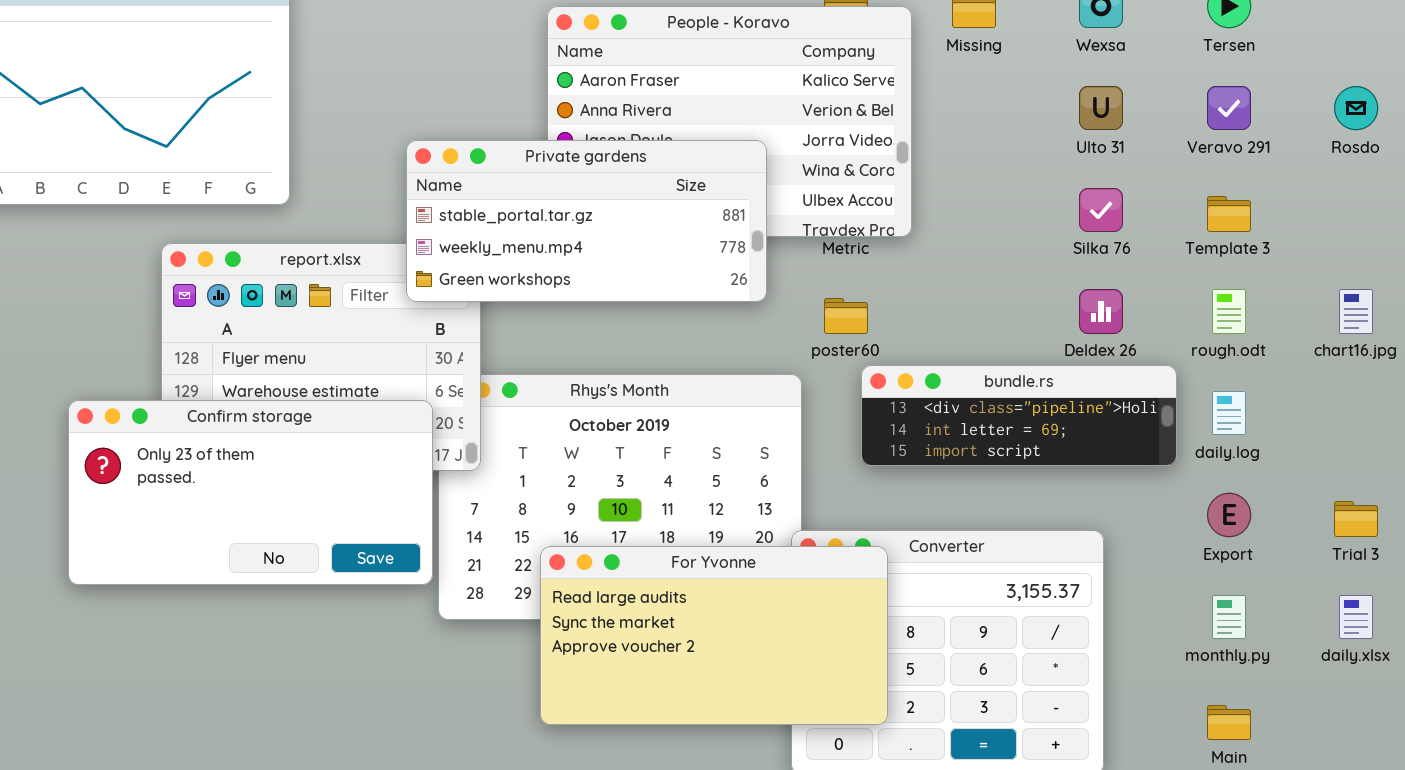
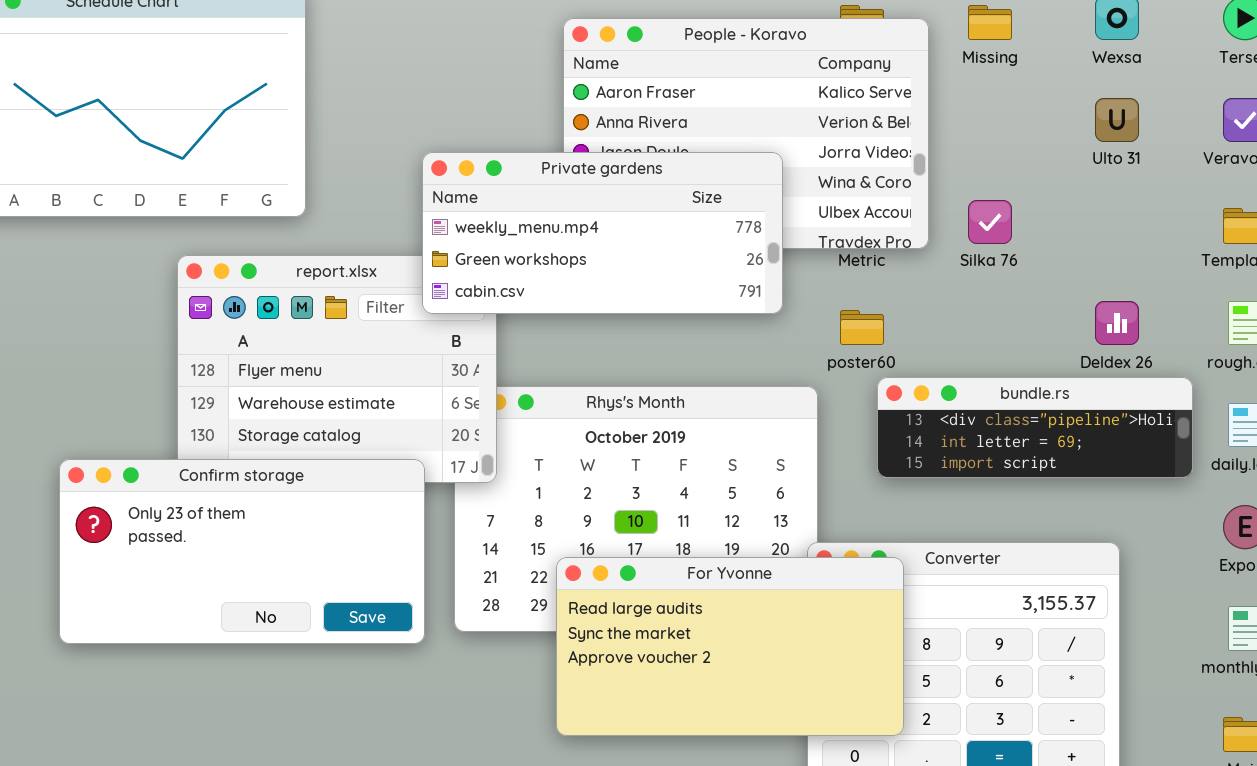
Private gardens: [406,140,767,302] -> [422,152,783,314], scrolled down 1 row
Silka 76: [1079,188,1123,232] -> [968,200,1012,244], moved
Confirm storage: [68,400,433,585] -> [59,459,425,644], moved

